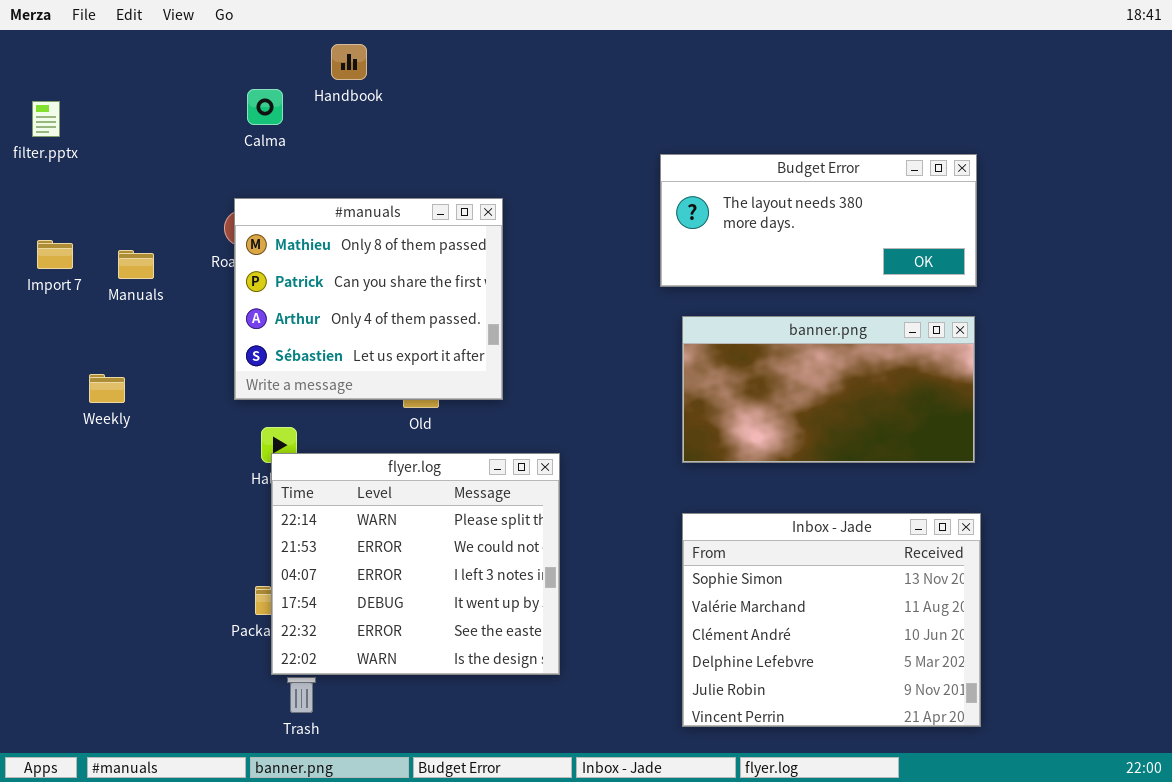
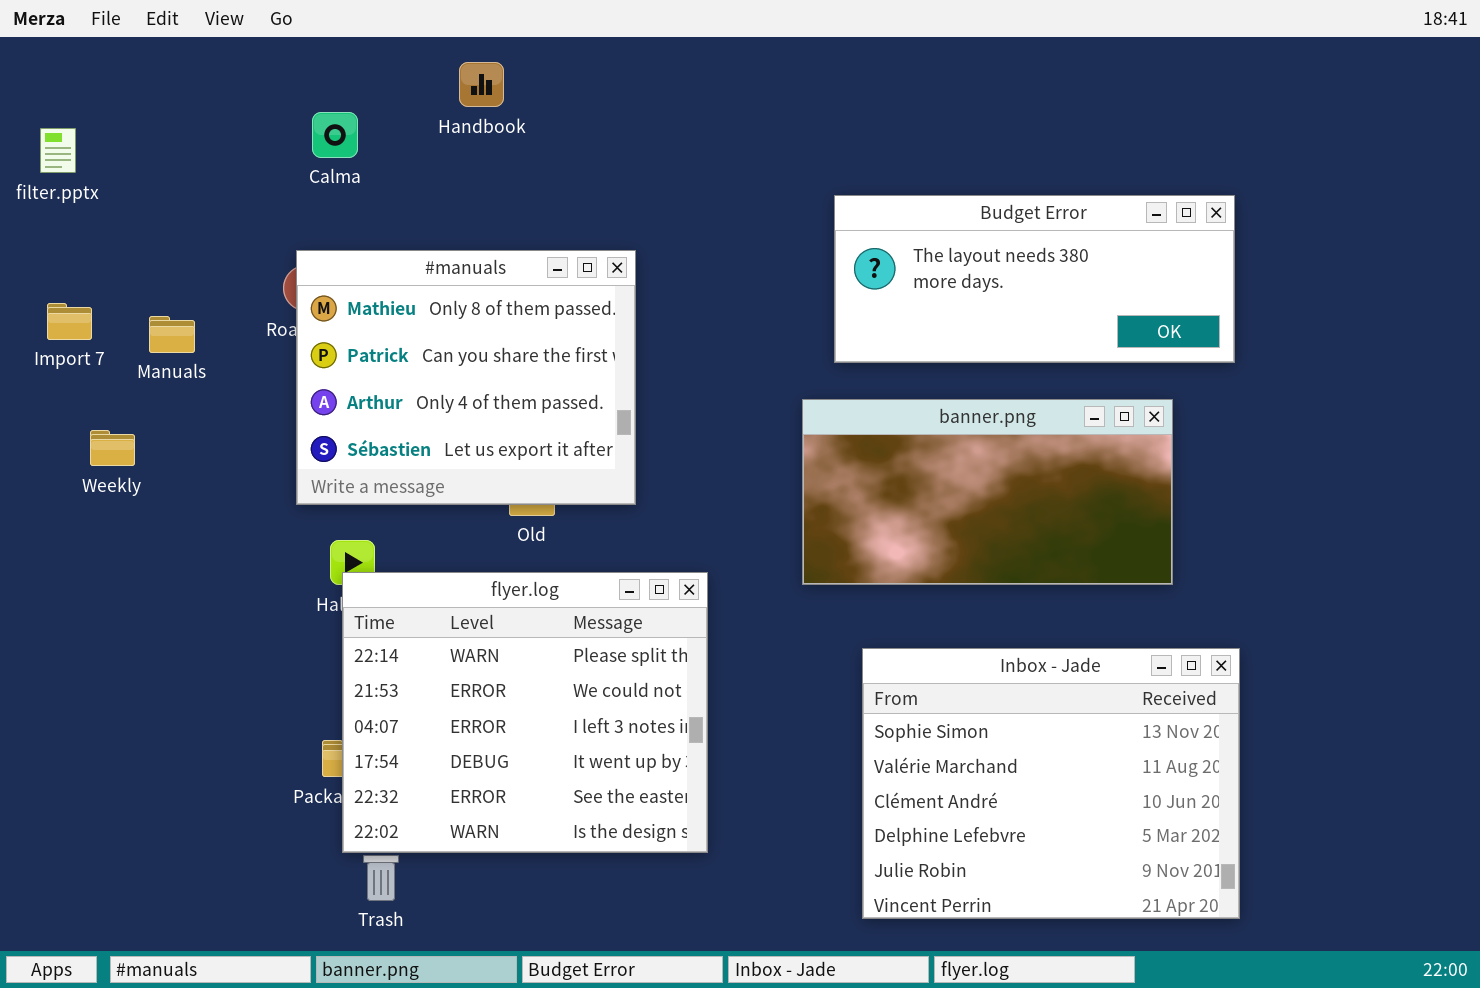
Handbook: [331,44,367,80] -> [459,62,504,107], moved
banner.png: [682,316,975,463] -> [802,399,1173,585], moved
Weekly: [89,374,125,403] -> [90,430,135,466], moved

